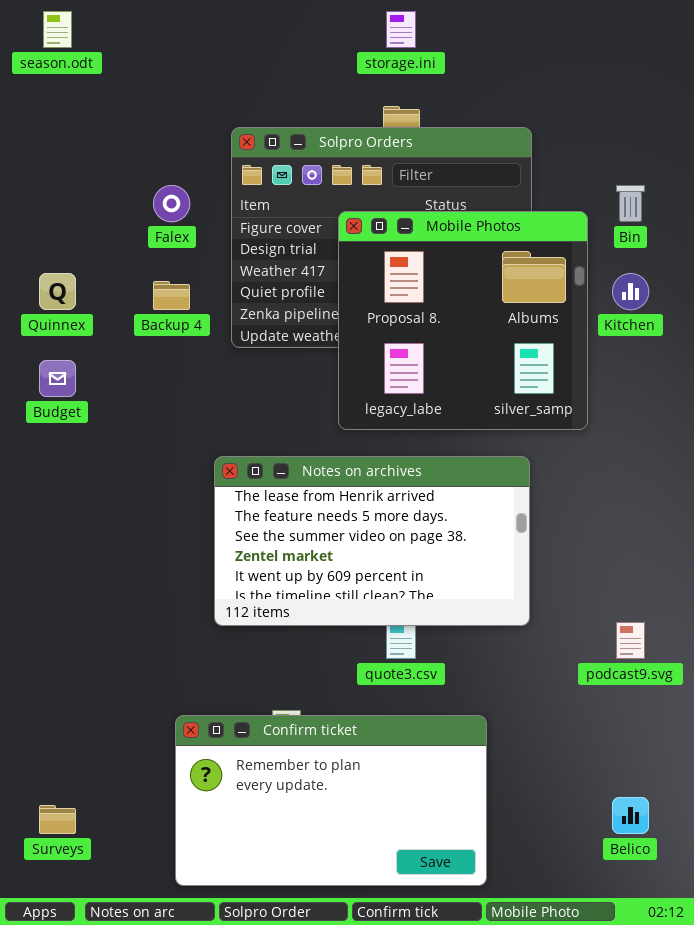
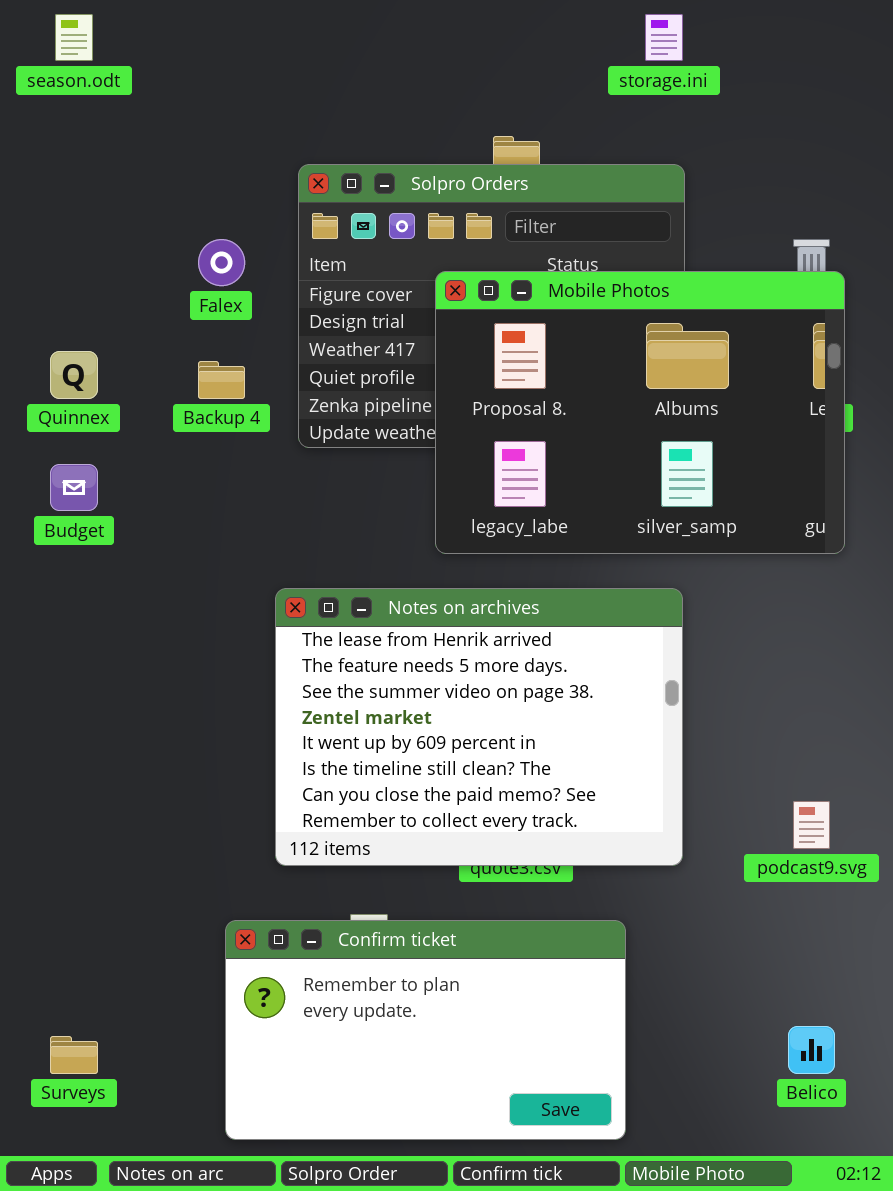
storage.ini: [386,11,416,48] -> [645,14,683,61], moved
Mobile Photos: [338,211,588,430] -> [435,271,845,554], resized
Notes on archives: [214,456,530,626] -> [275,588,683,866], resized

